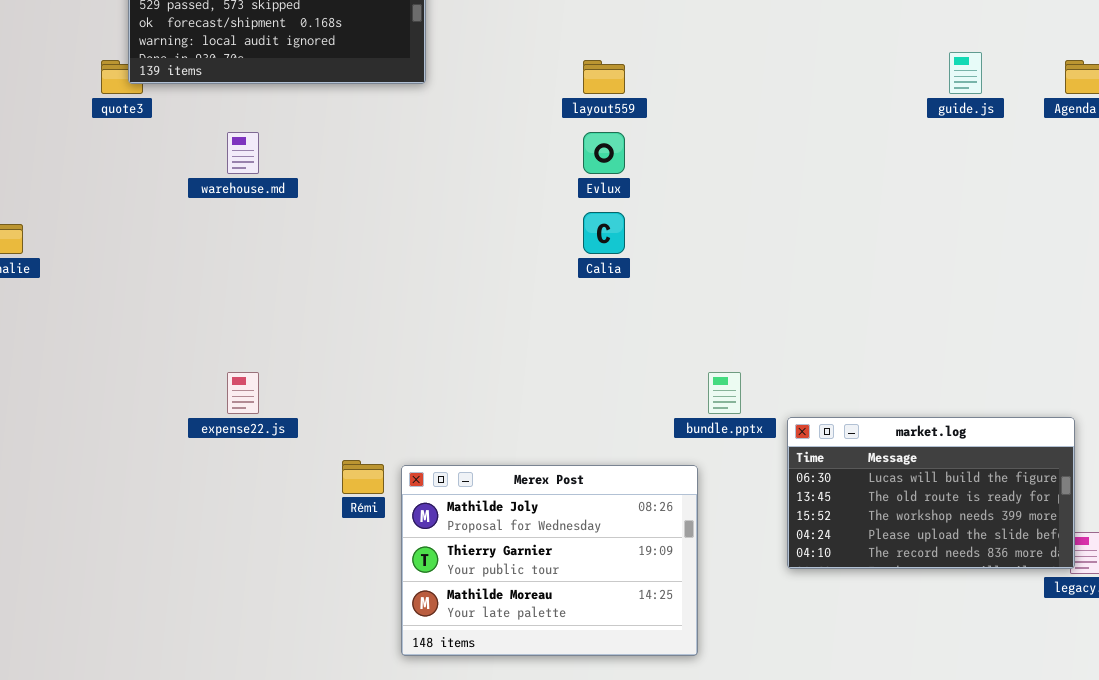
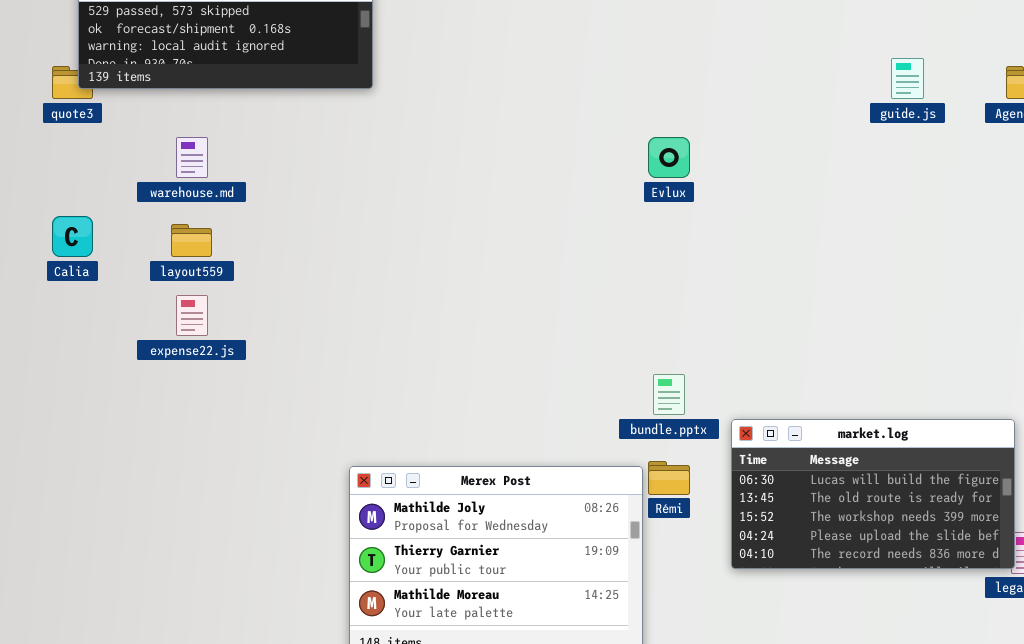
layout559: [583,60,625,94] -> [171,224,212,257], moved
Evlux: [583,132,625,174] -> [648,137,690,178], moved
Calia: [583,212,625,254] -> [52,216,93,257], moved
expense22.js: [227,372,259,414] -> [176,295,208,336], moved
Rémi: [342,460,384,494] -> [648,461,690,495], moved

